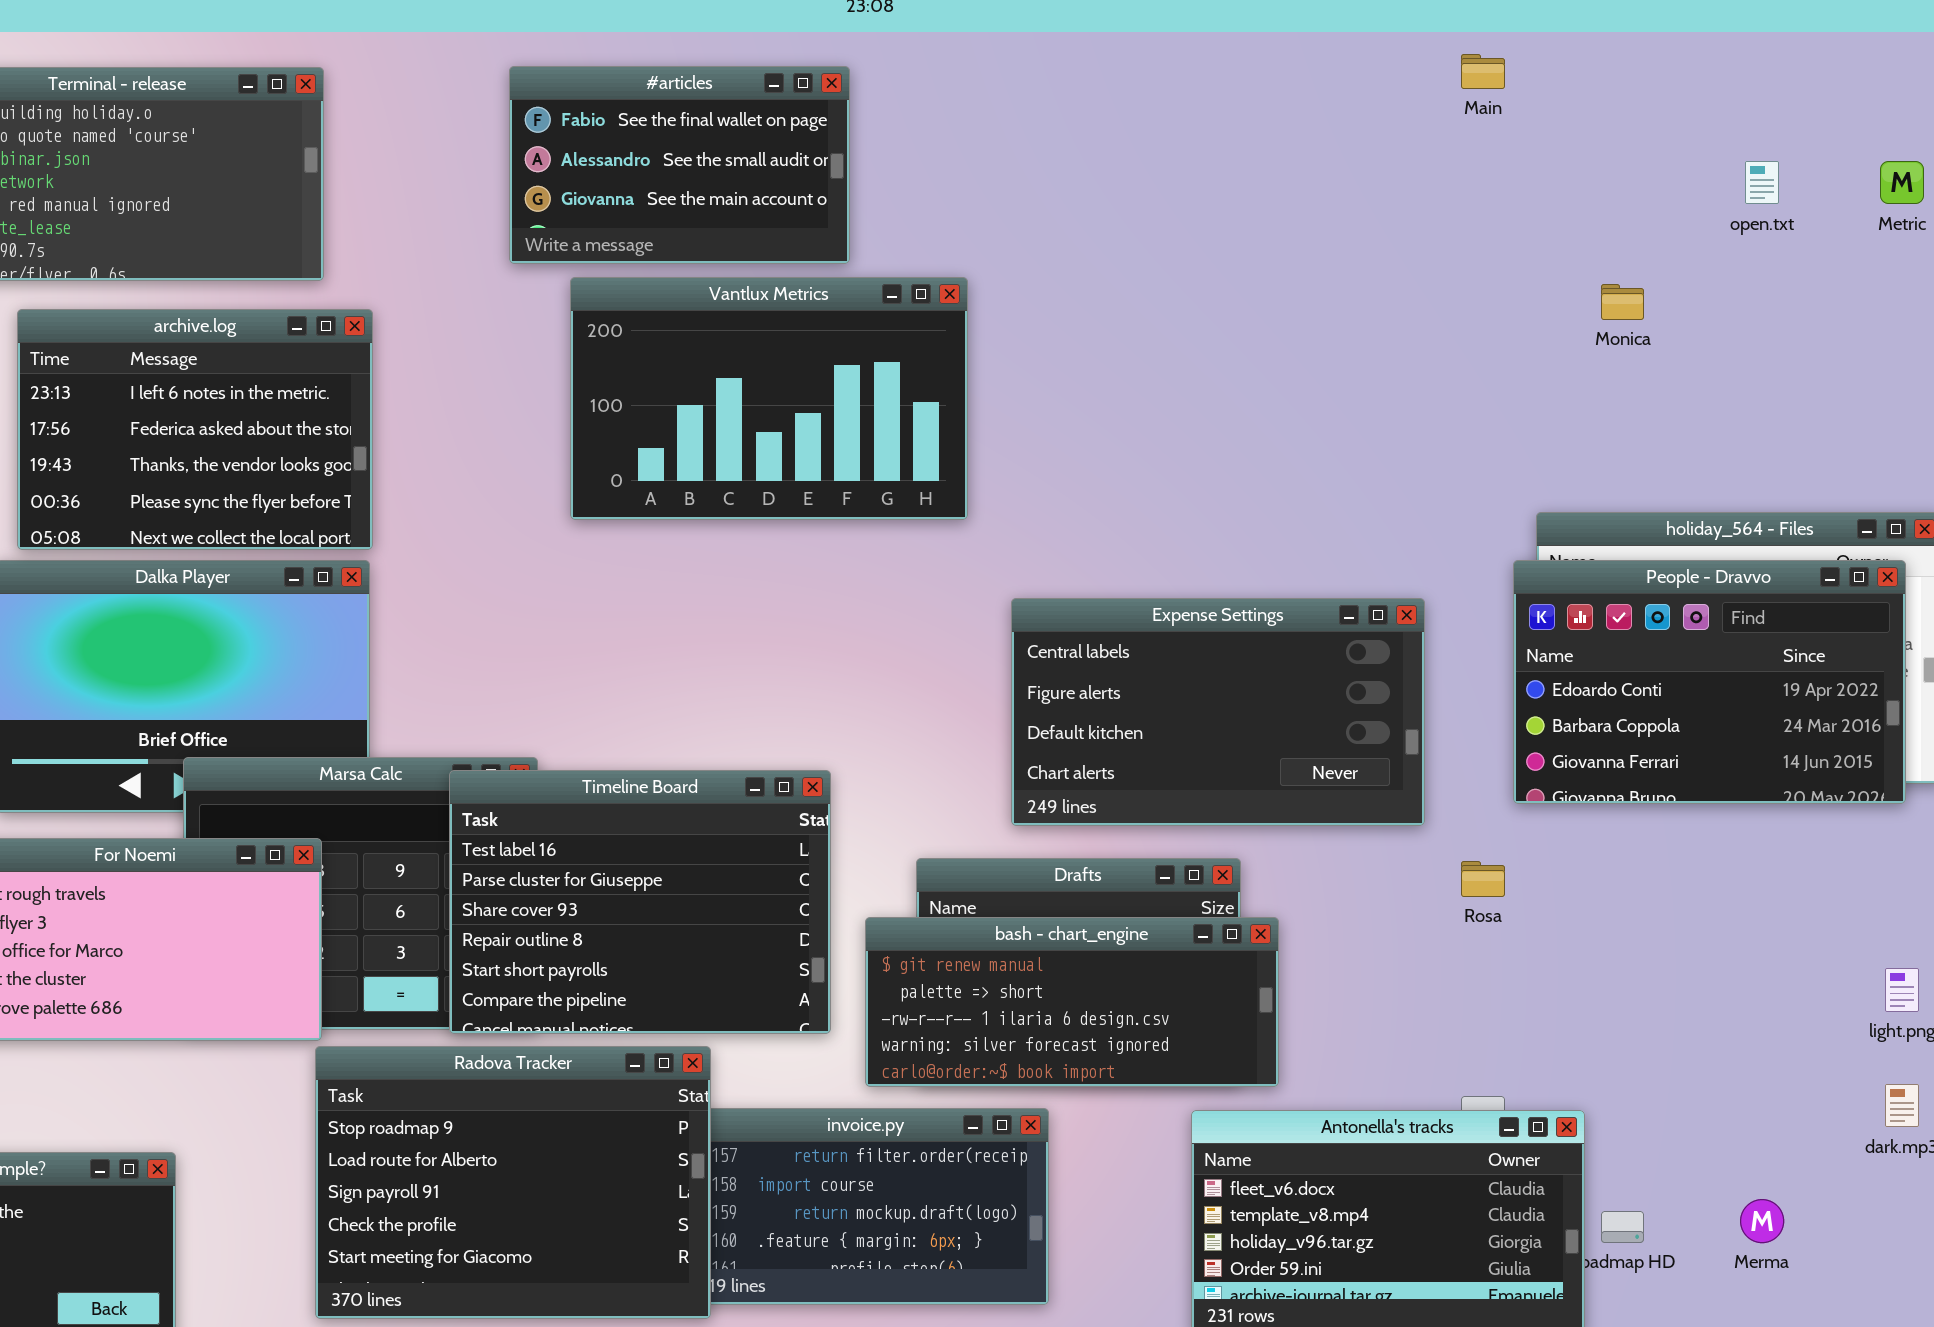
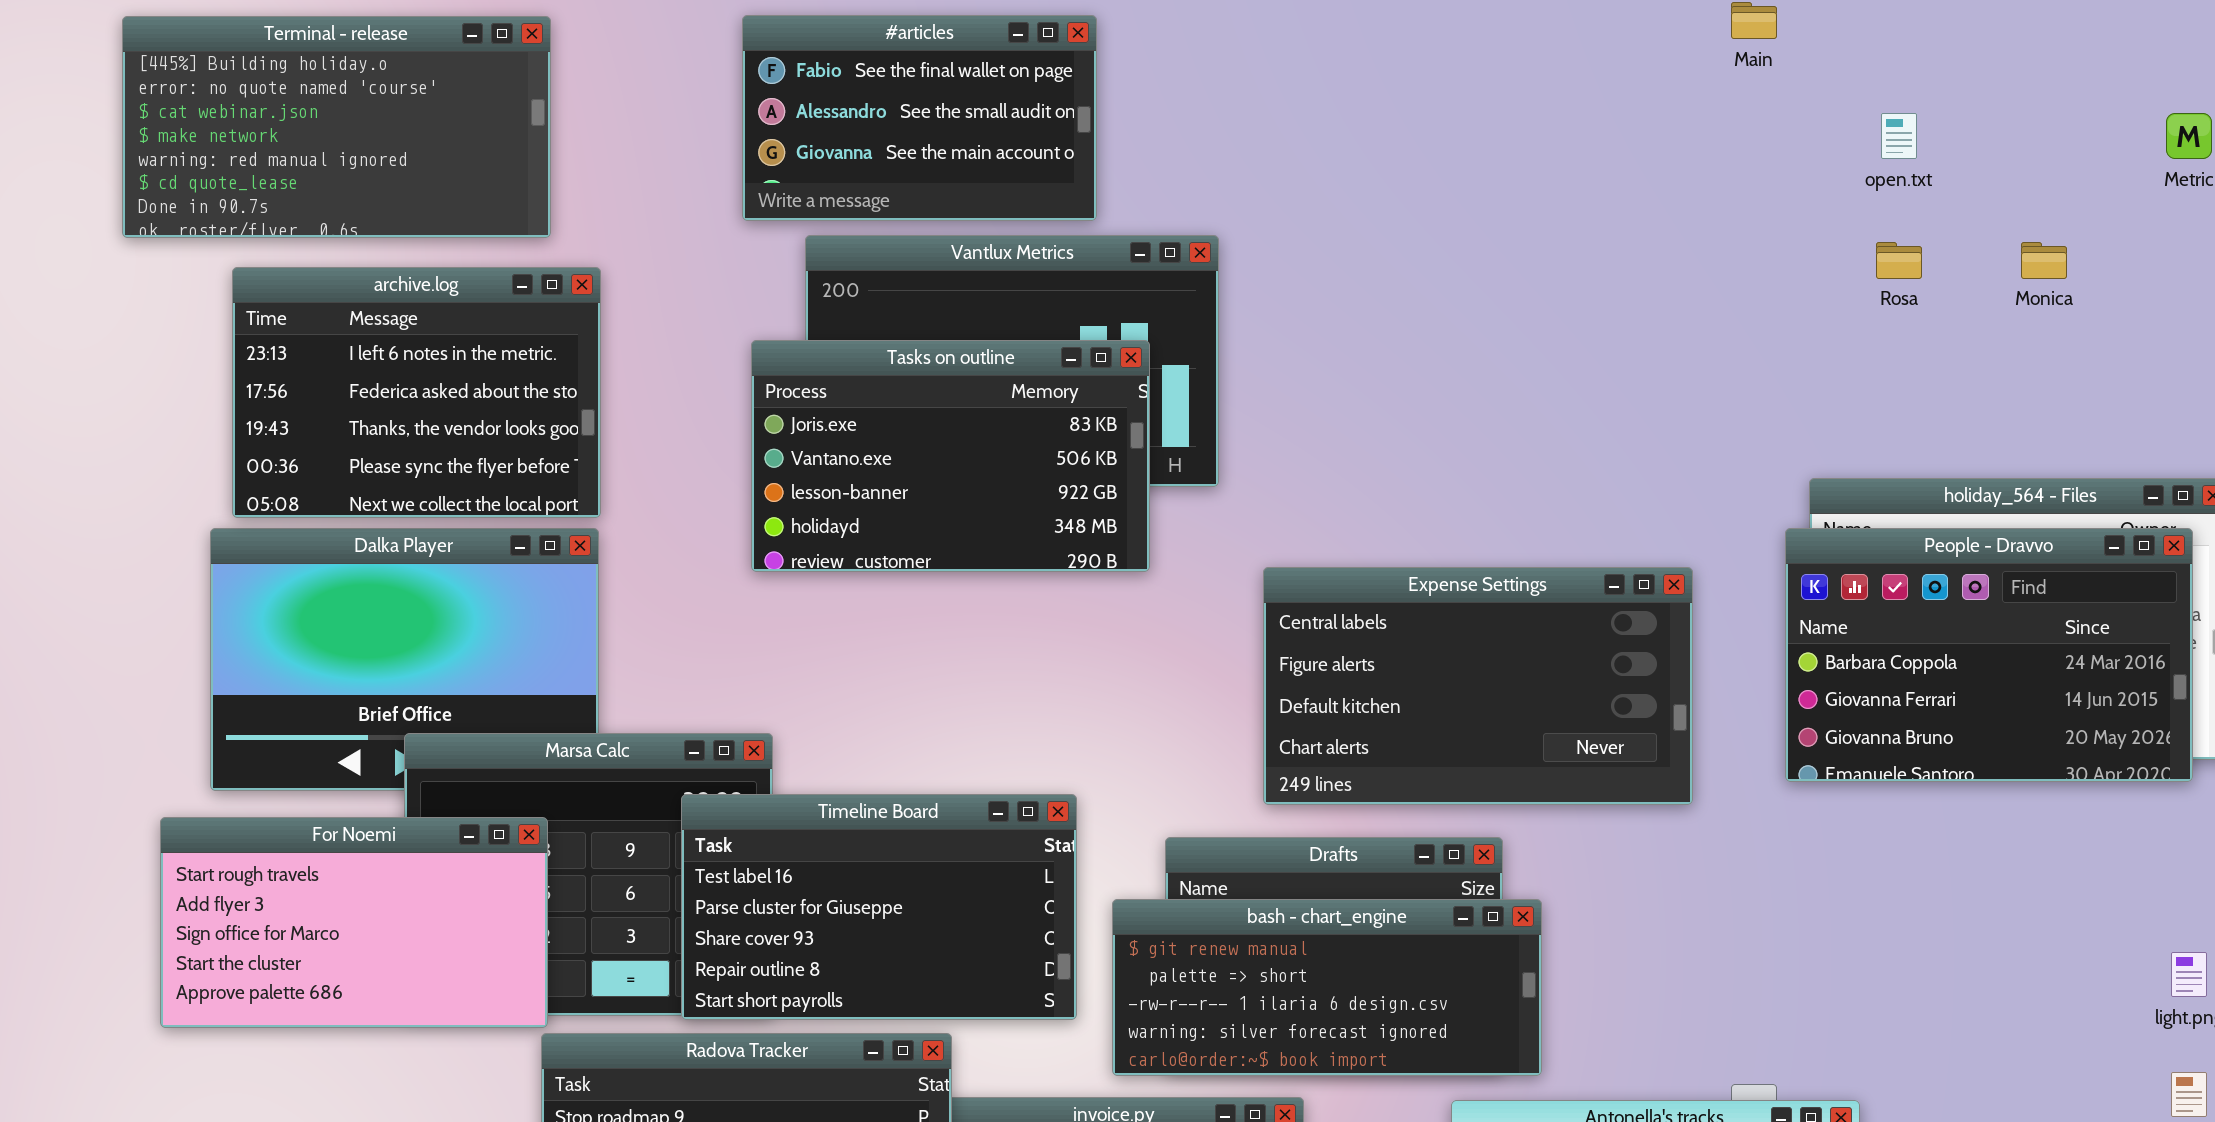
open.txt: [1745,161,1779,204] -> [1881,113,1917,159], moved
Monica: [1601,284,1644,320] -> [2021,242,2067,279], moved
Tasks on outline: none -> [751,340,1150,572], opened
People - Dravvo: [1513,560,1906,804] -> [1785,528,2193,782], scrolled down 1 row
Timeline Board: [449,770,831,1034] -> [681,794,1077,1020], resized
Rosa: [1461,861,1505,897] -> [1876,242,1922,279], moved

